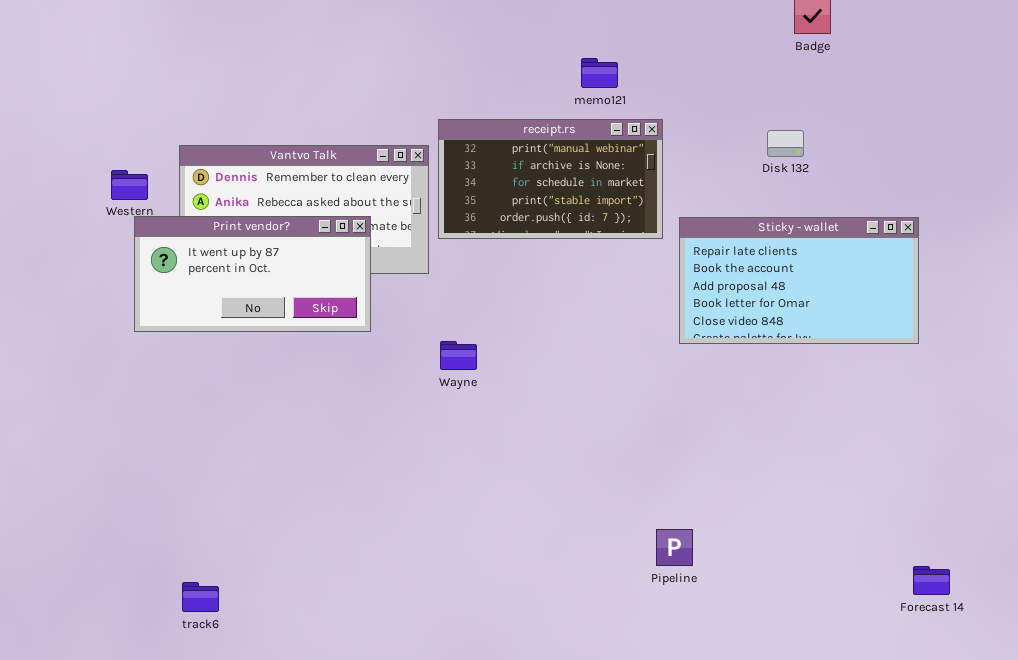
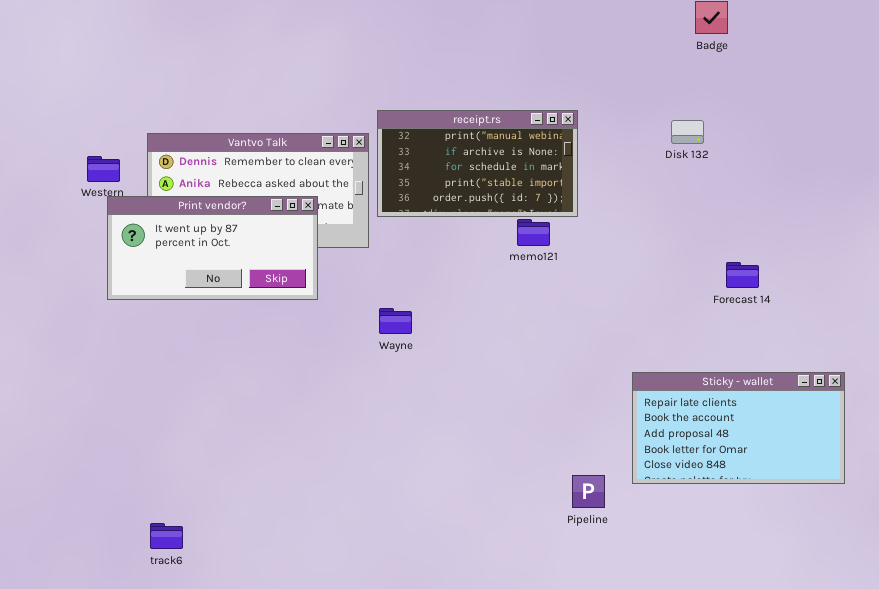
memo121: [581,58,618,88] -> [517,219,550,246], moved
Sticky - wallet: [679,217,919,344] -> [632,372,845,484], moved
Forecast 14: [913,566,950,595] -> [726,262,759,288], moved

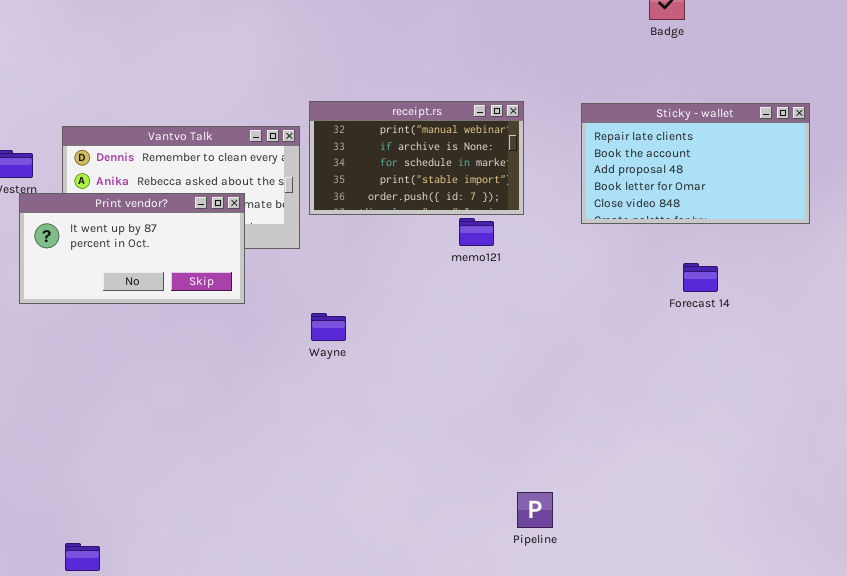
Sticky - wallet: [632,372,845,484] -> [581,103,810,224], moved

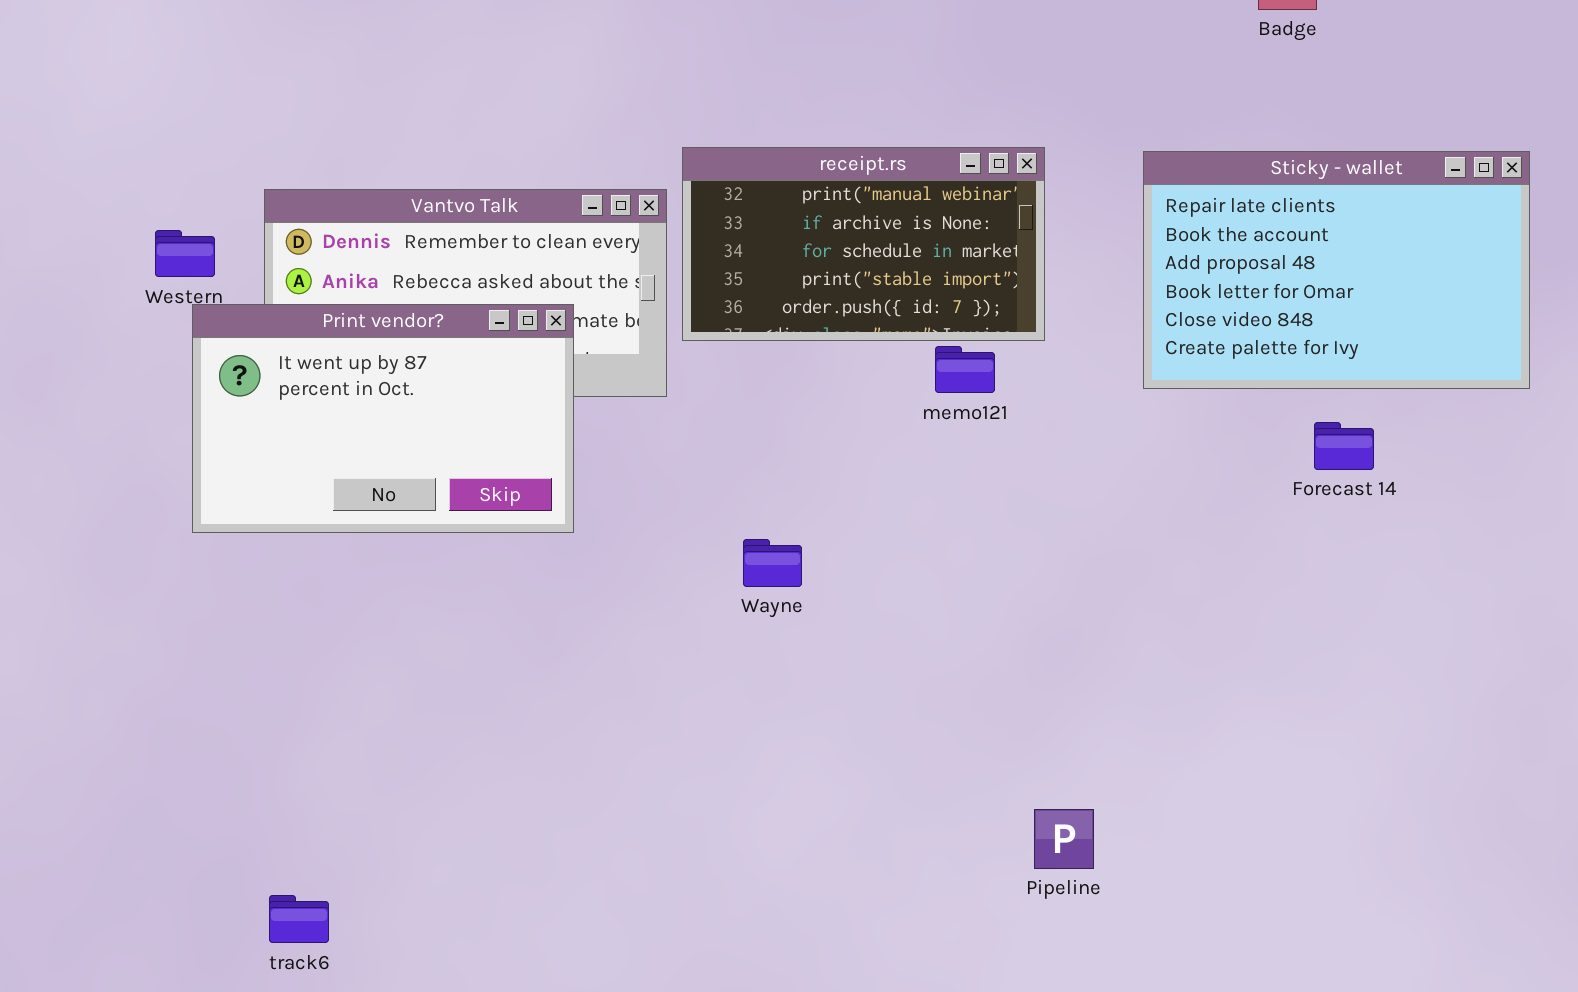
Sticky - wallet: [581,103,810,224] -> [1143,151,1530,389], resized
Print vendor?: [19,193,245,304] -> [192,304,574,533], resized
Wayne: [311,313,346,341] -> [743,539,802,587], moved

